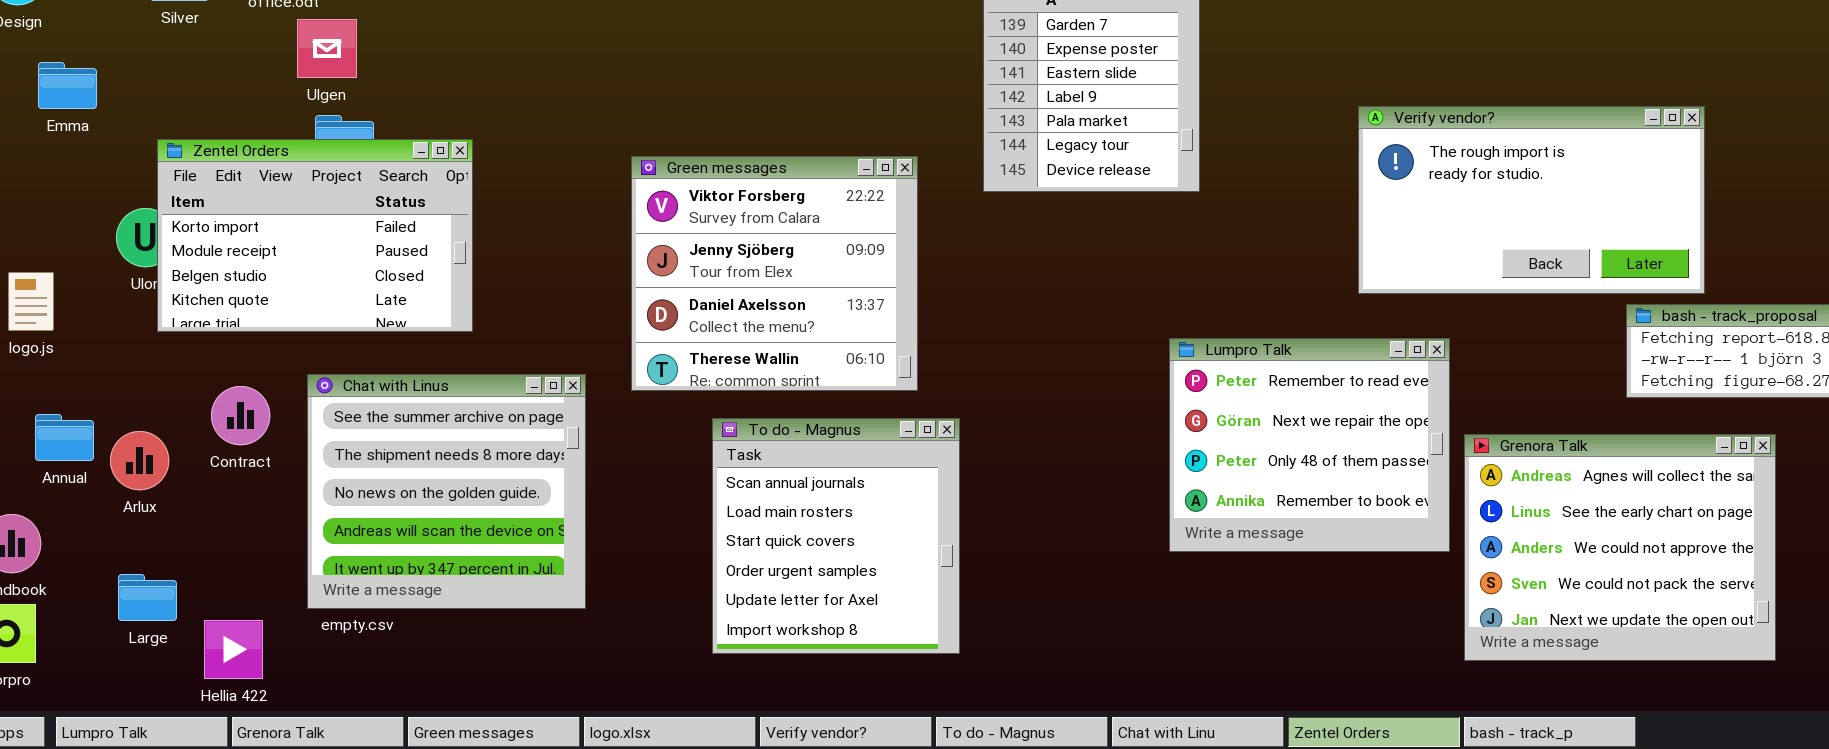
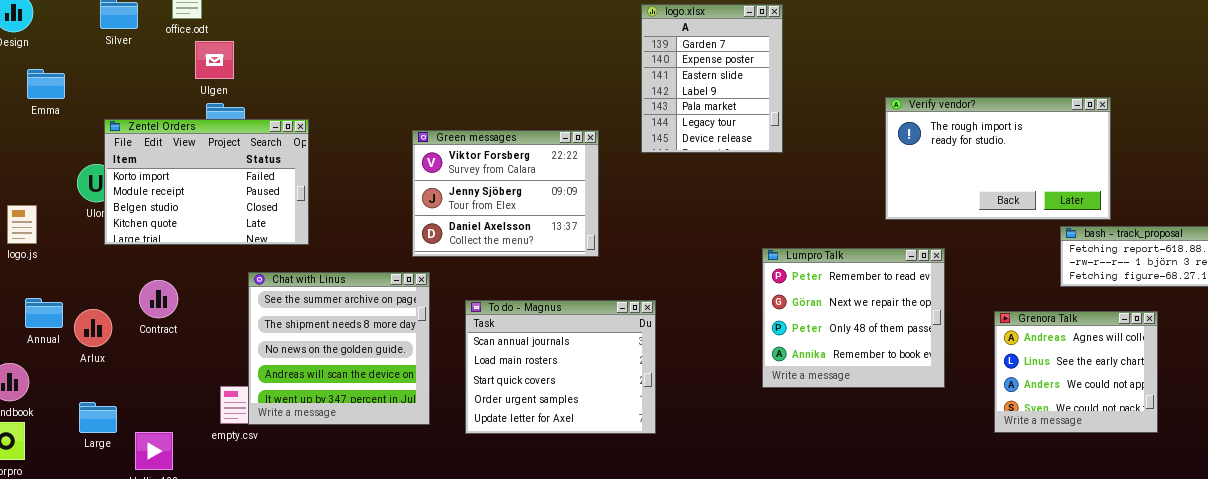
Green messages: [631,156,918,391] -> [412,130,599,257], resized
Chat with Linus: [307,374,586,609] -> [248,272,430,425], moved
To do - Magnus: [712,418,960,654] -> [465,300,656,434], resized
Grenora Talk: [1464,434,1776,661] -> [994,311,1158,433], resized

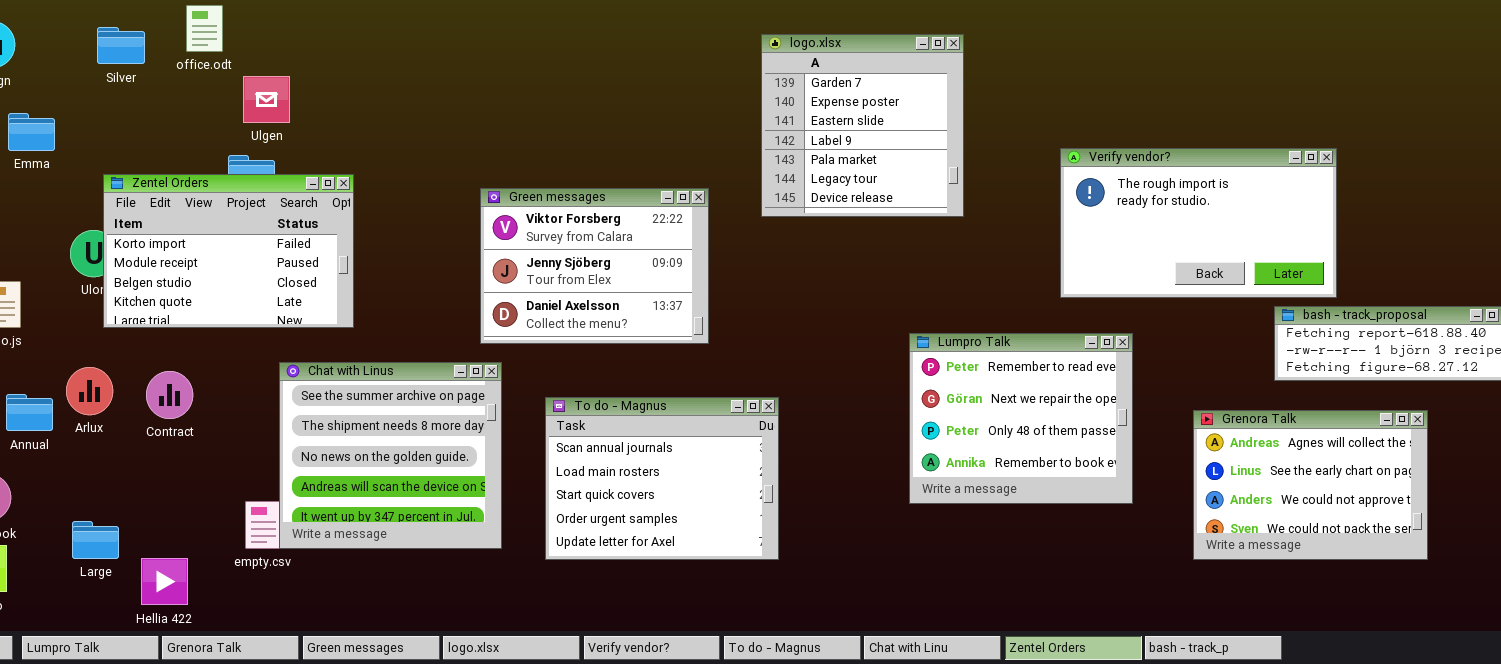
logo.xlsx: [641,4,783,153] -> [761,34,964,217], resized
Ulgen: [195,41,234,79] -> [243,76,290,123], moved
Arlux: [74,309,112,347] -> [66,367,113,415], moved
Grenora Talk: [994,311,1158,433] -> [1193,410,1428,560], resized

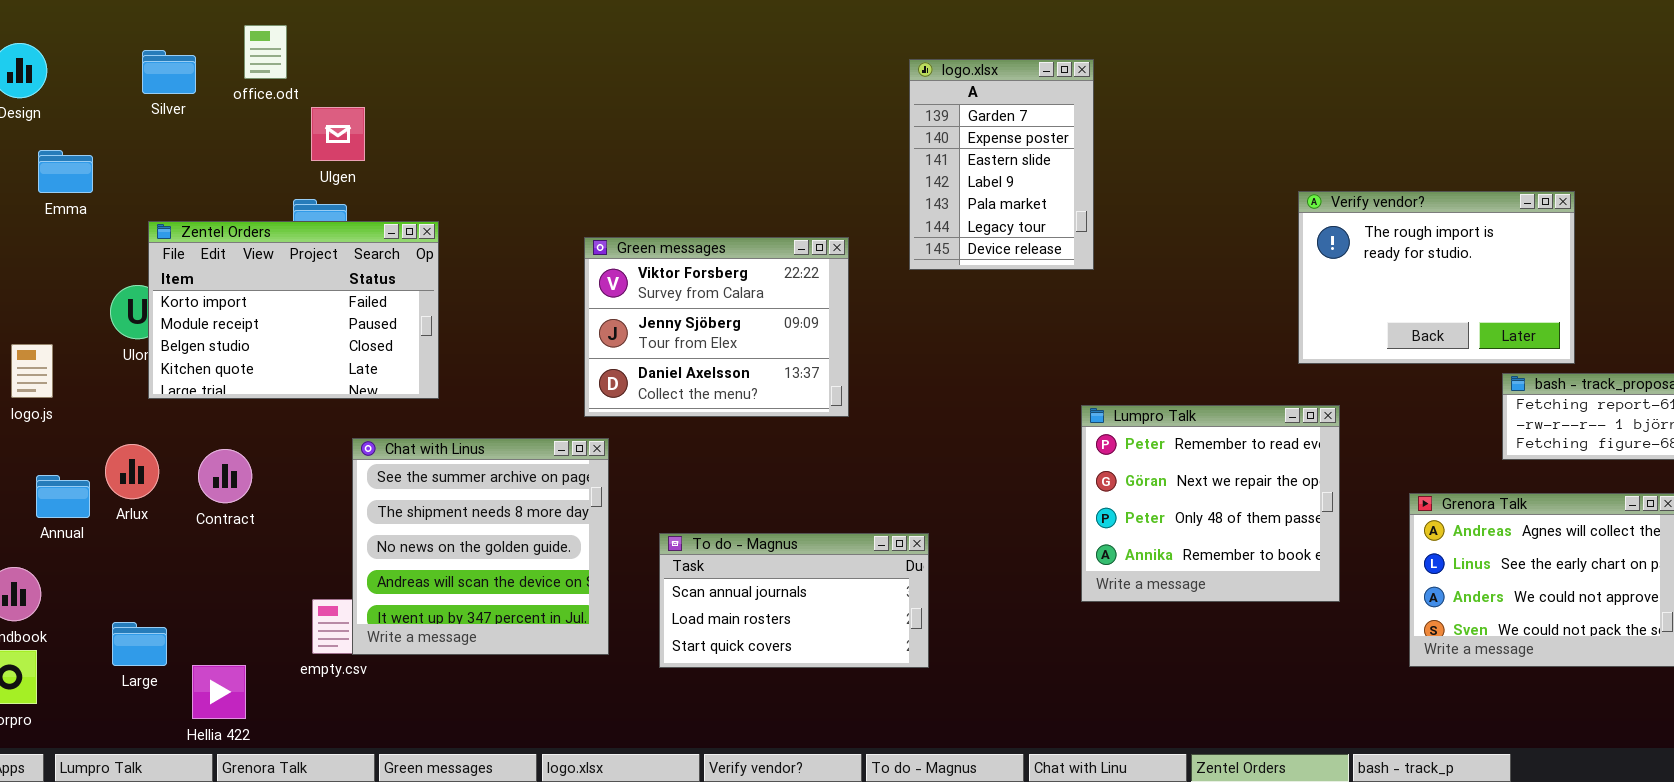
logo.xlsx: [761,34,964,217] -> [909,59,1094,270], resized
Verify vendor?: [1060,148,1337,298] -> [1298,191,1575,364], resized
To do - Magnus: [545,397,779,560] -> [659,533,929,668], resized

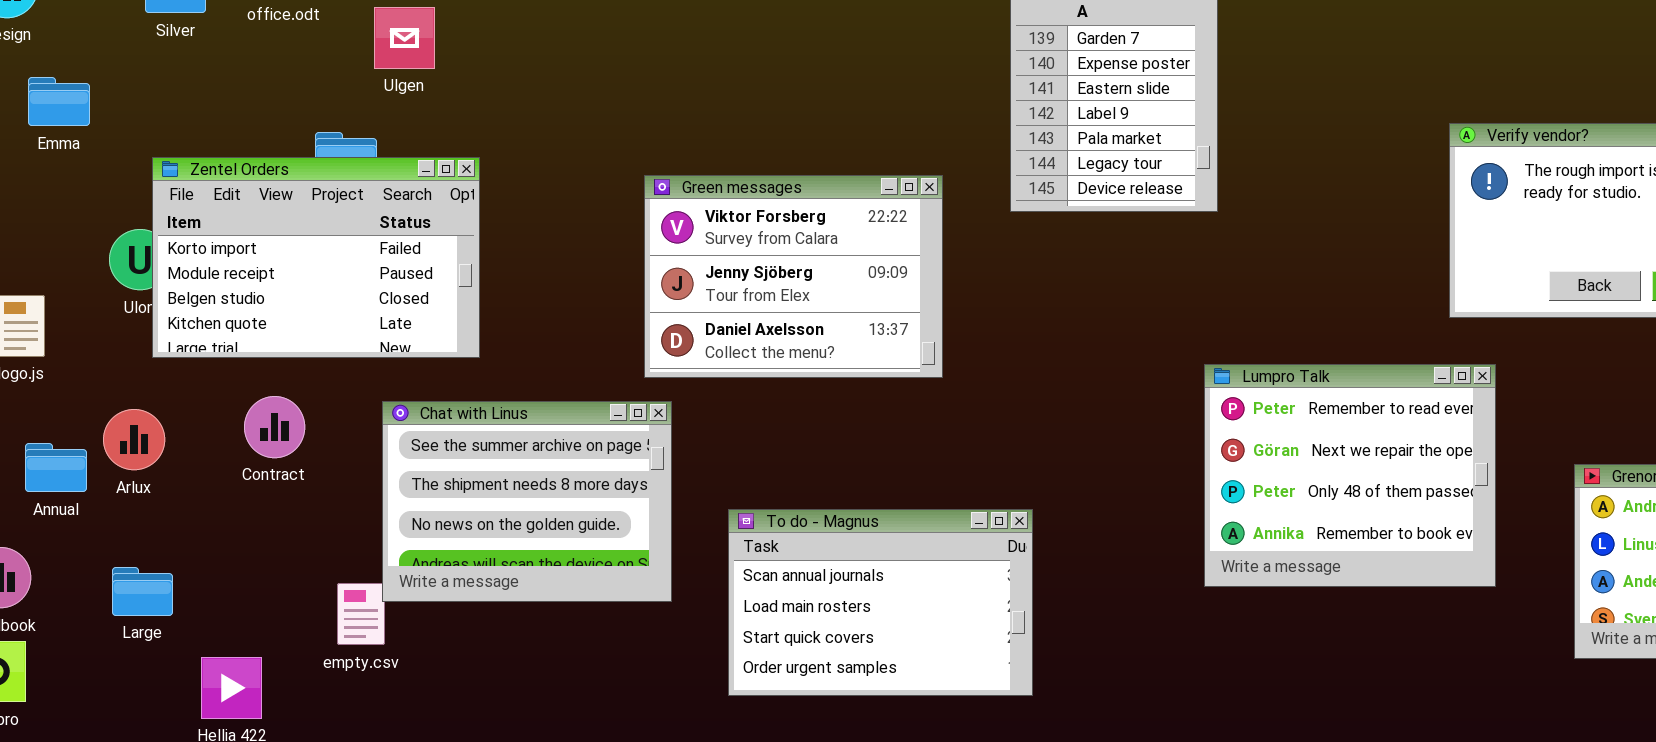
Ulgen: [311,107,365,161] -> [374,7,435,69], moved
Chat with Linus: [352,438,609,655] -> [382,401,672,602], resized
Contract: [198,449,252,503] -> [244,396,305,458], moved
To do - Magnus: [659,533,929,668] -> [728,509,1033,696], resized
Large: [112,622,167,666] -> [112,567,173,616], moved

